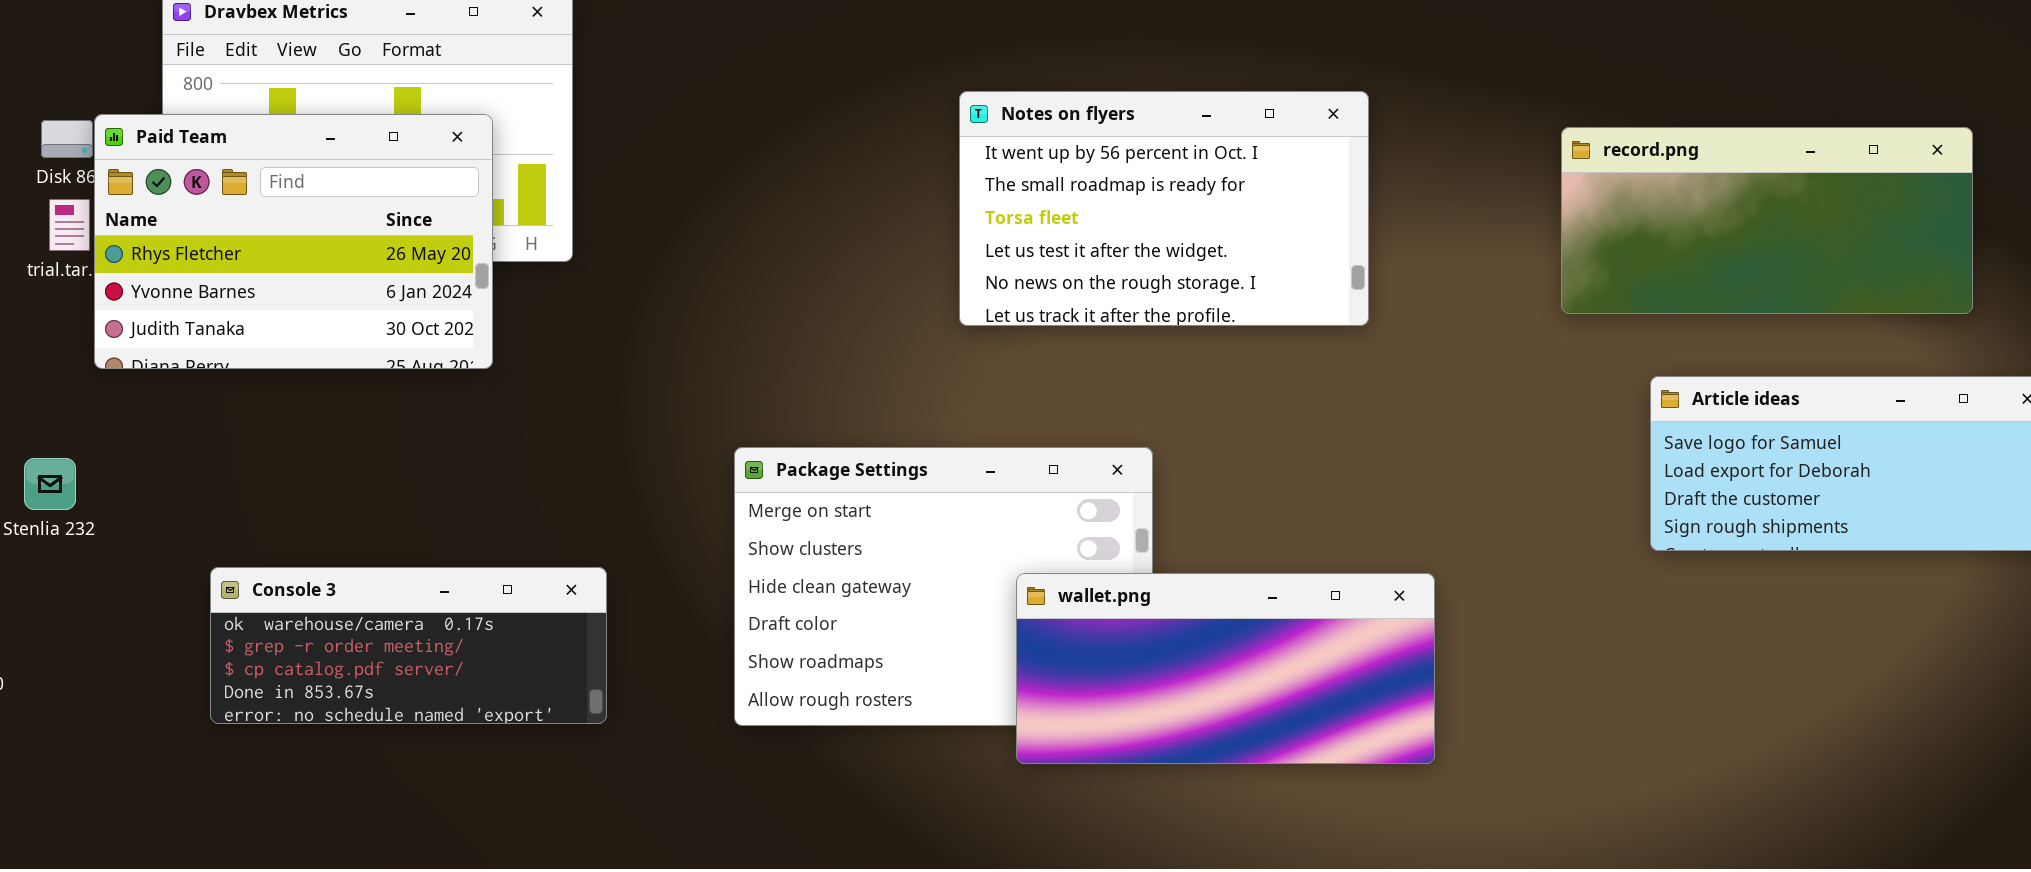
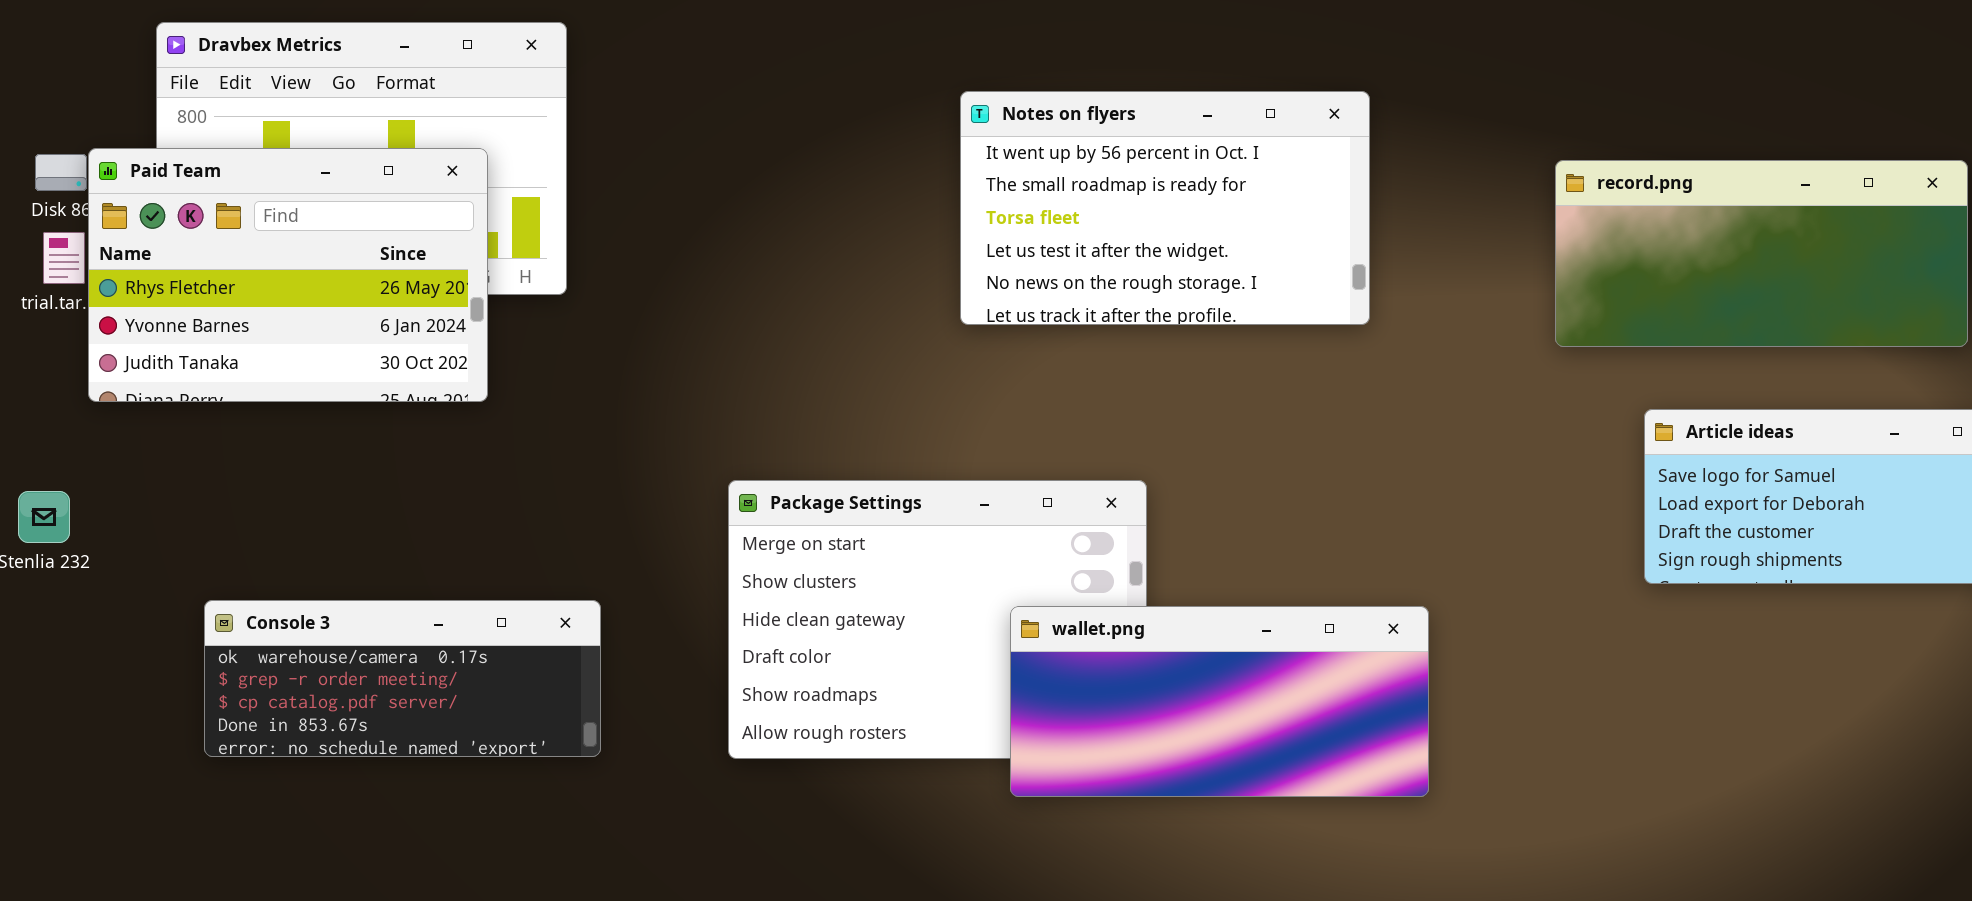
Notes on flyers: [959,91,1369,326] -> [960,91,1370,325], moved

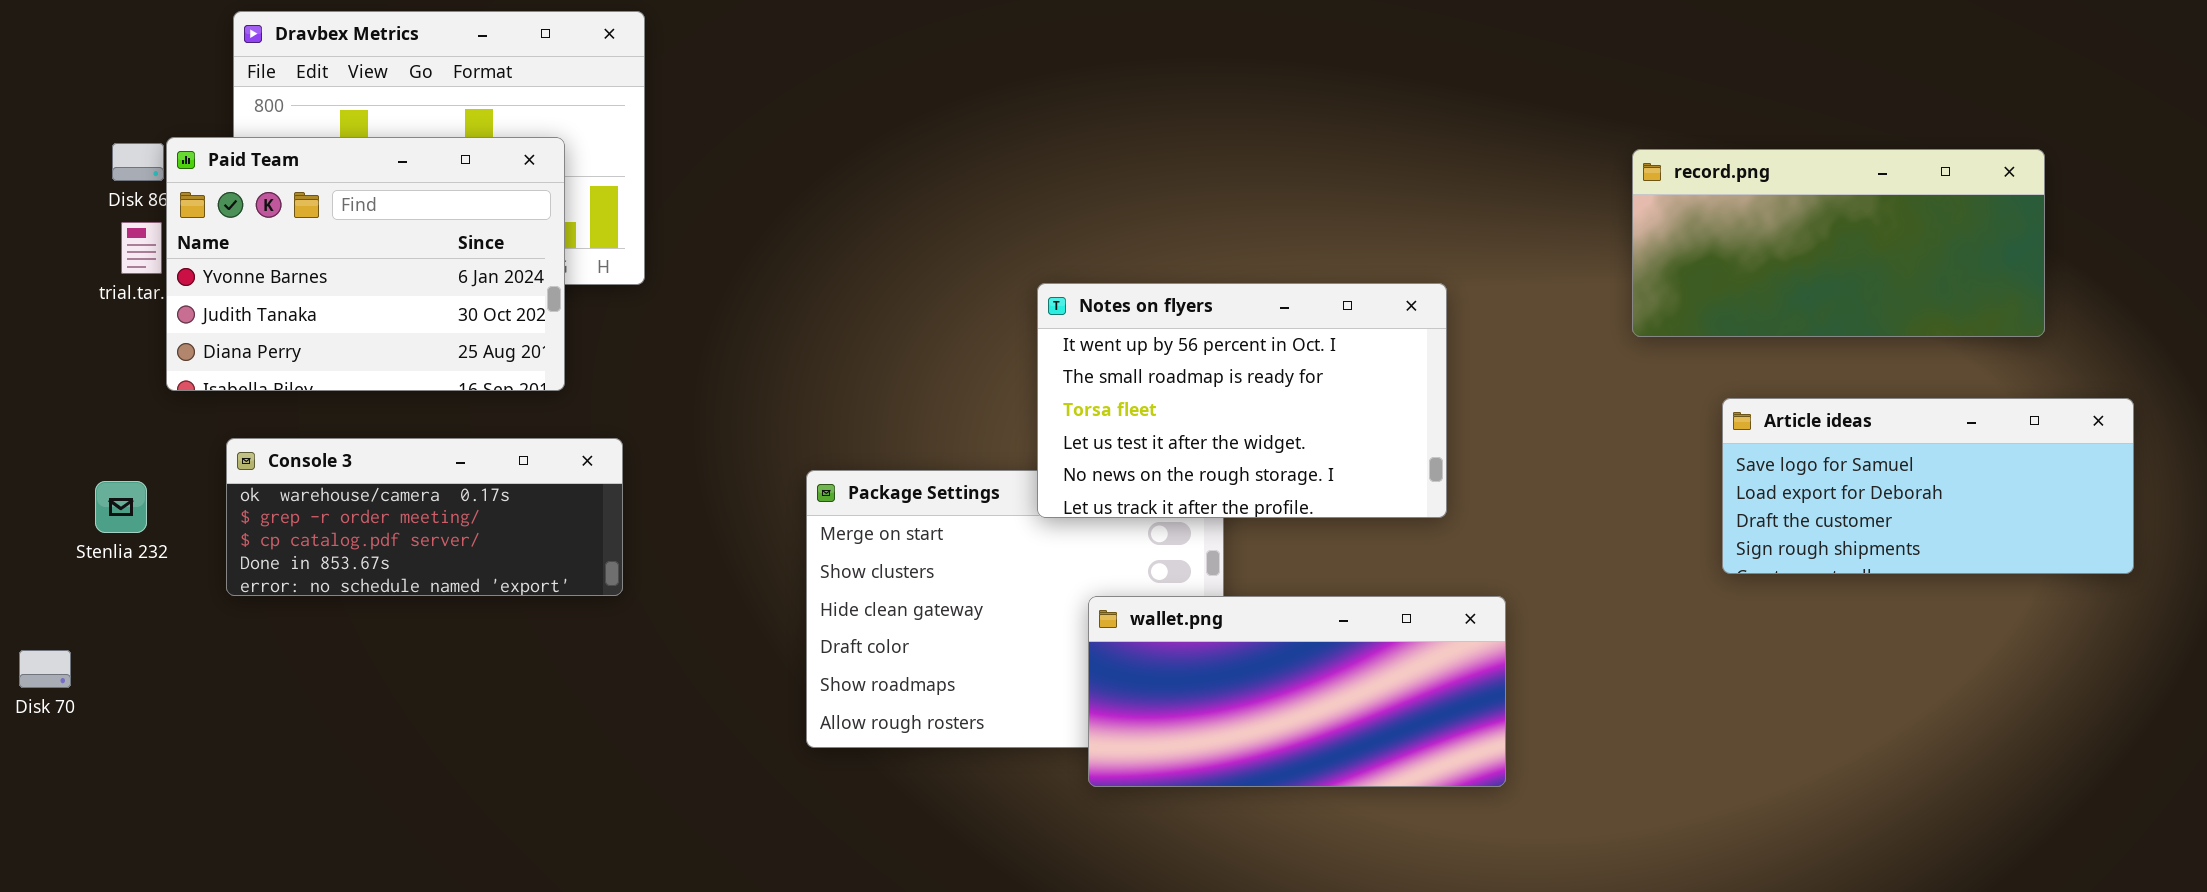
Notes on flyers: [960,91,1370,325] -> [1037,283,1447,518], moved
Paid Team: [88,148,488,402] -> [166,137,565,391], scrolled down 1 row
Console 3: [204,600,601,757] -> [226,438,623,596], moved

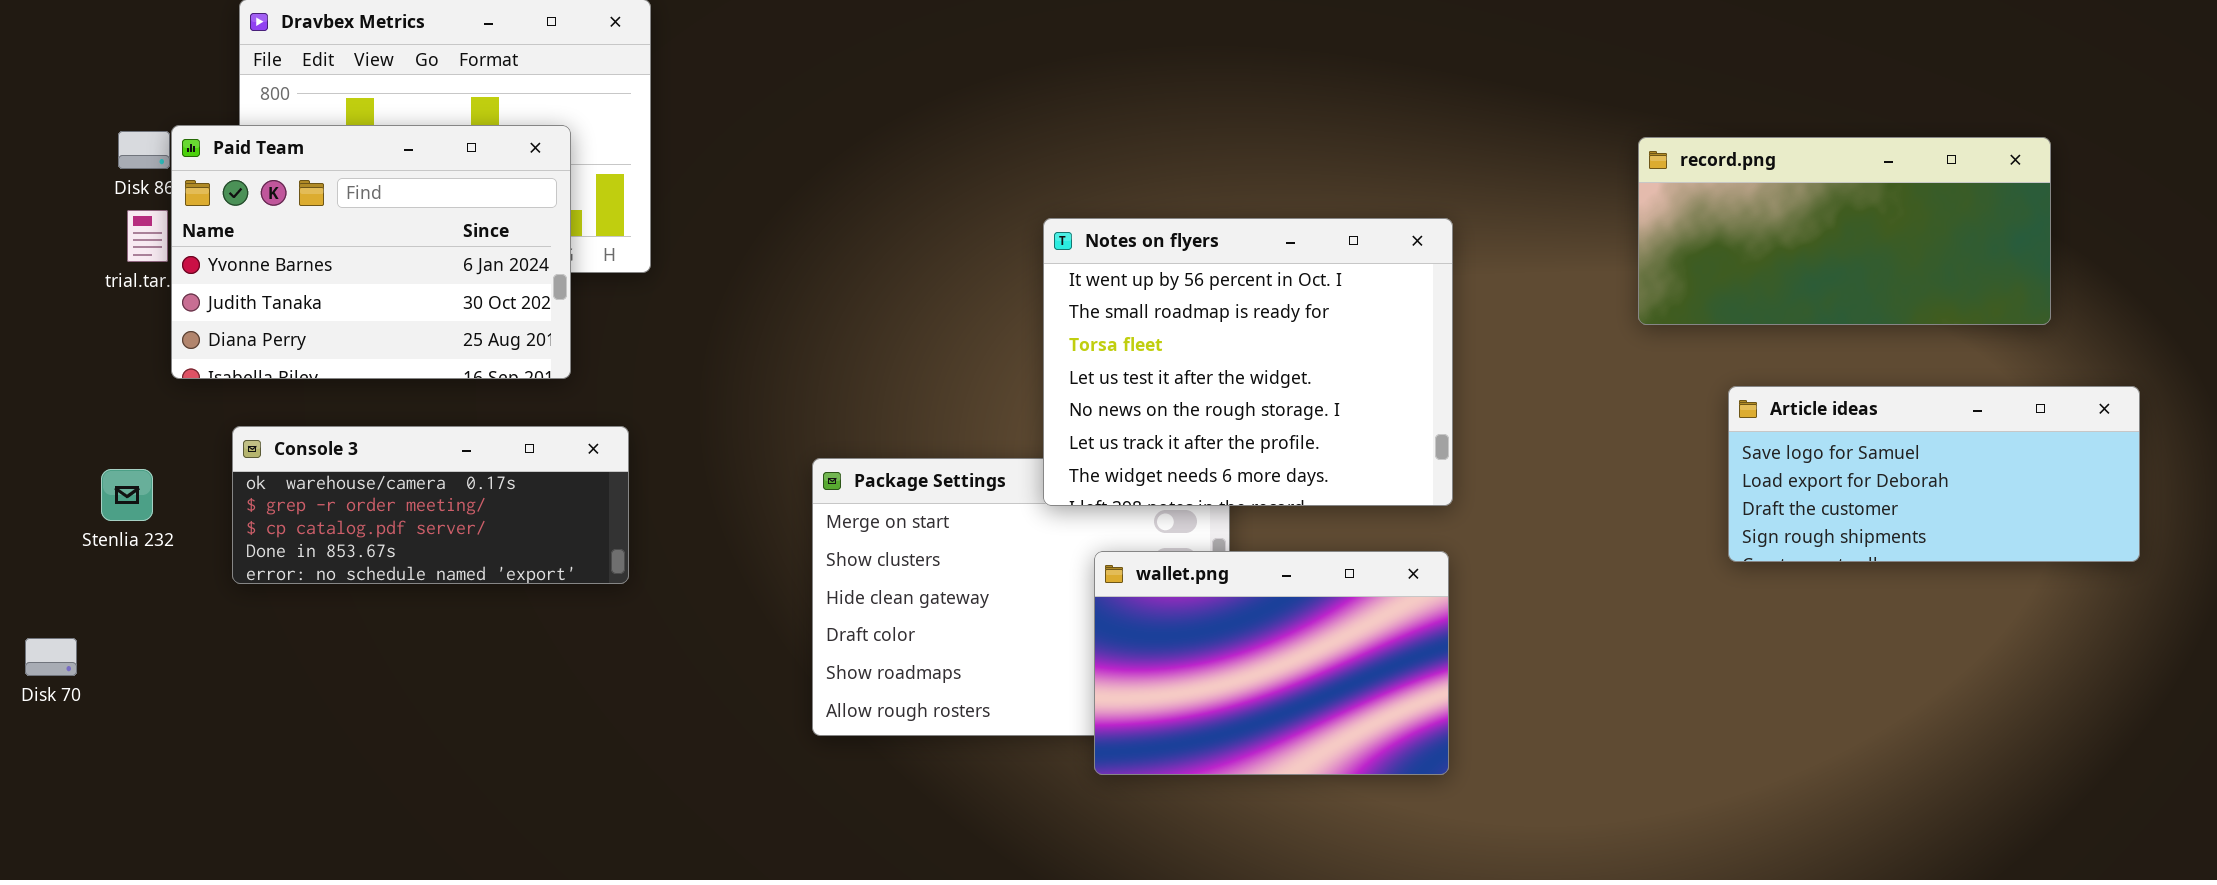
Notes on flyers: [1037,283,1447,518] -> [1043,218,1453,506], resized
wallet.png: [1088,596,1506,787] -> [1094,551,1449,775], resized

